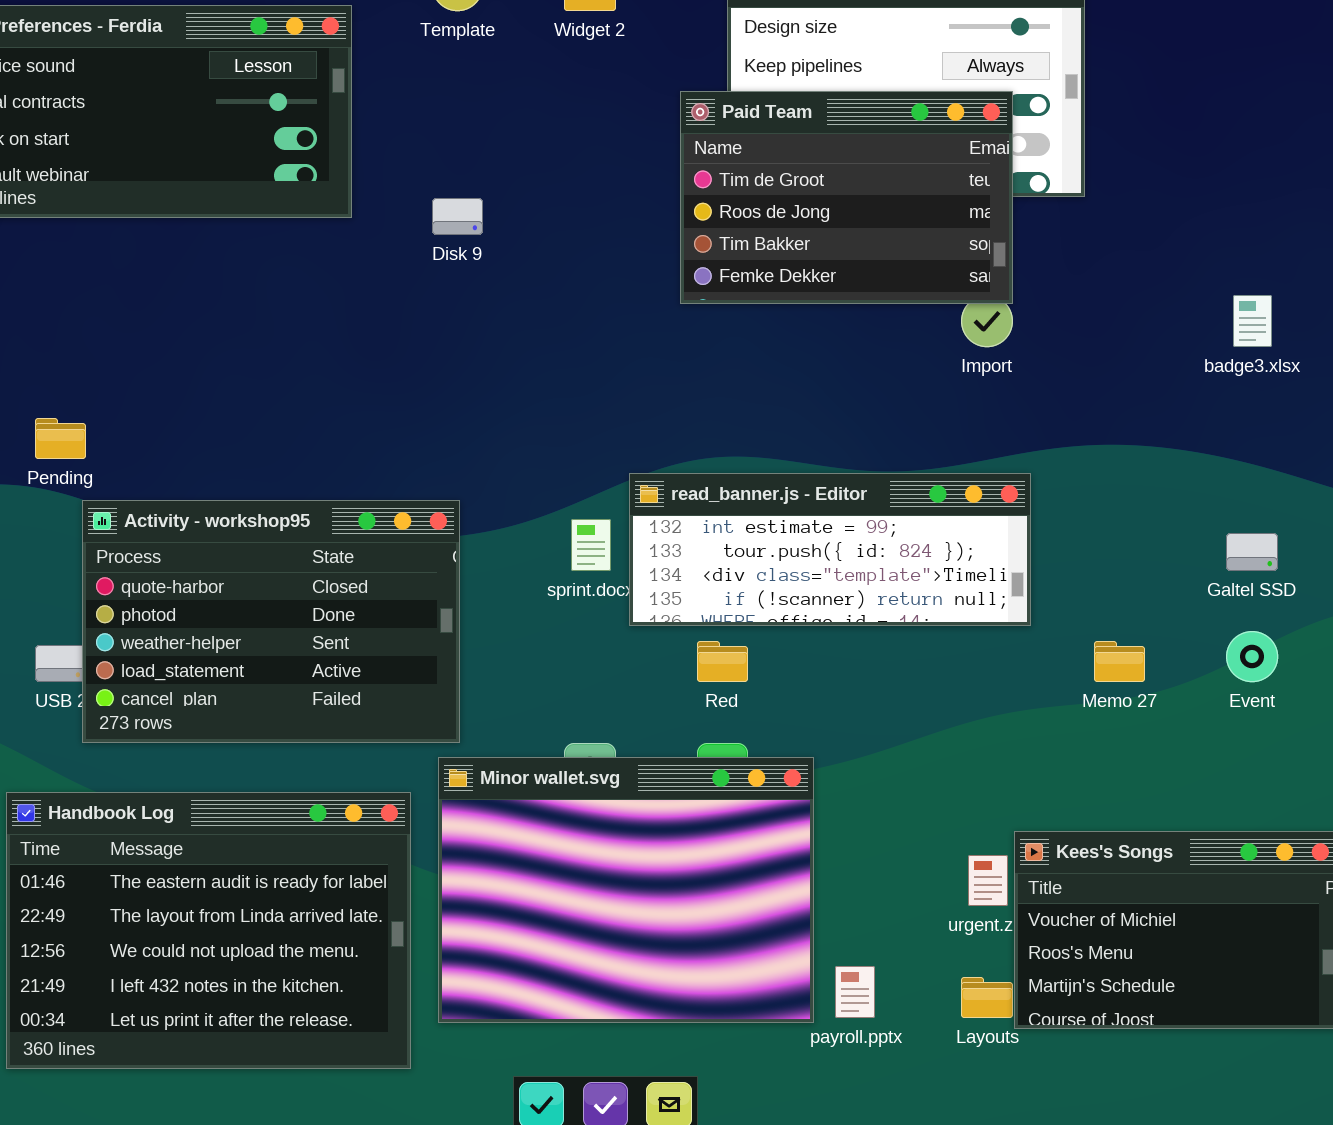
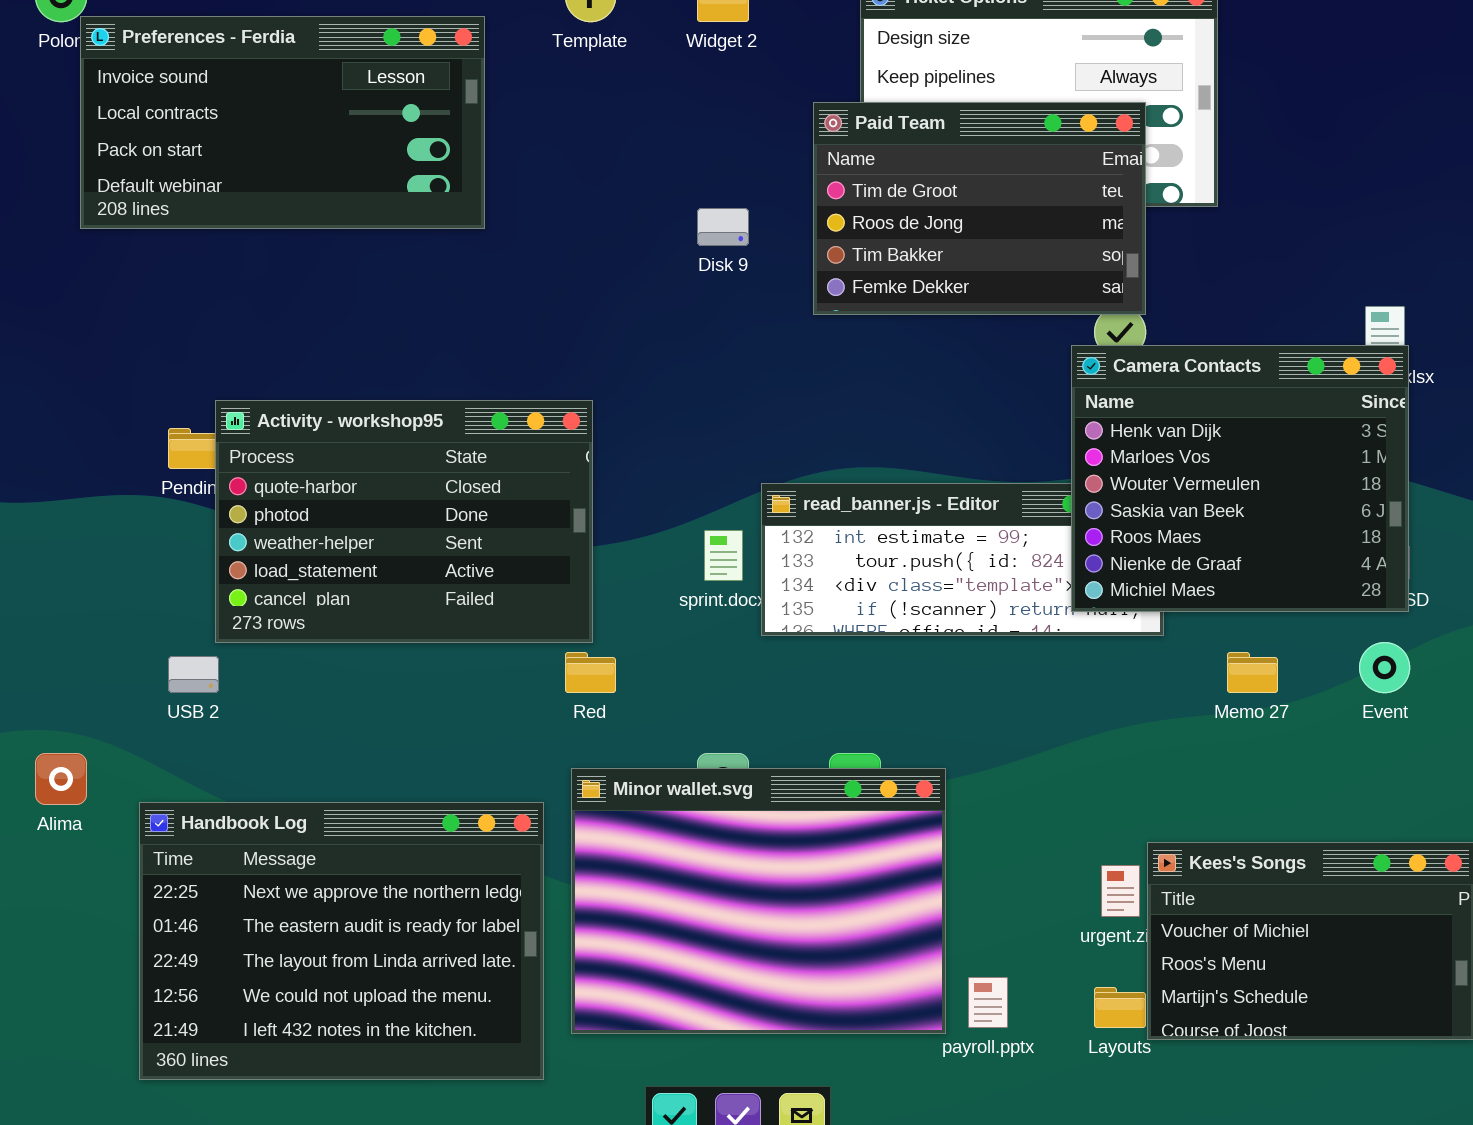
Disk 9: [432,198,483,235] -> [697,208,749,246], moved
Camera Contacts: none -> [1071,345,1409,612], opened
Activity - workshop95: [82,500,460,743] -> [215,400,593,643], moved
Red: [697,641,748,682] -> [565,652,616,693], moved
Handbook Log: [6,792,411,1069] -> [139,802,544,1080], scrolled up 1 row

